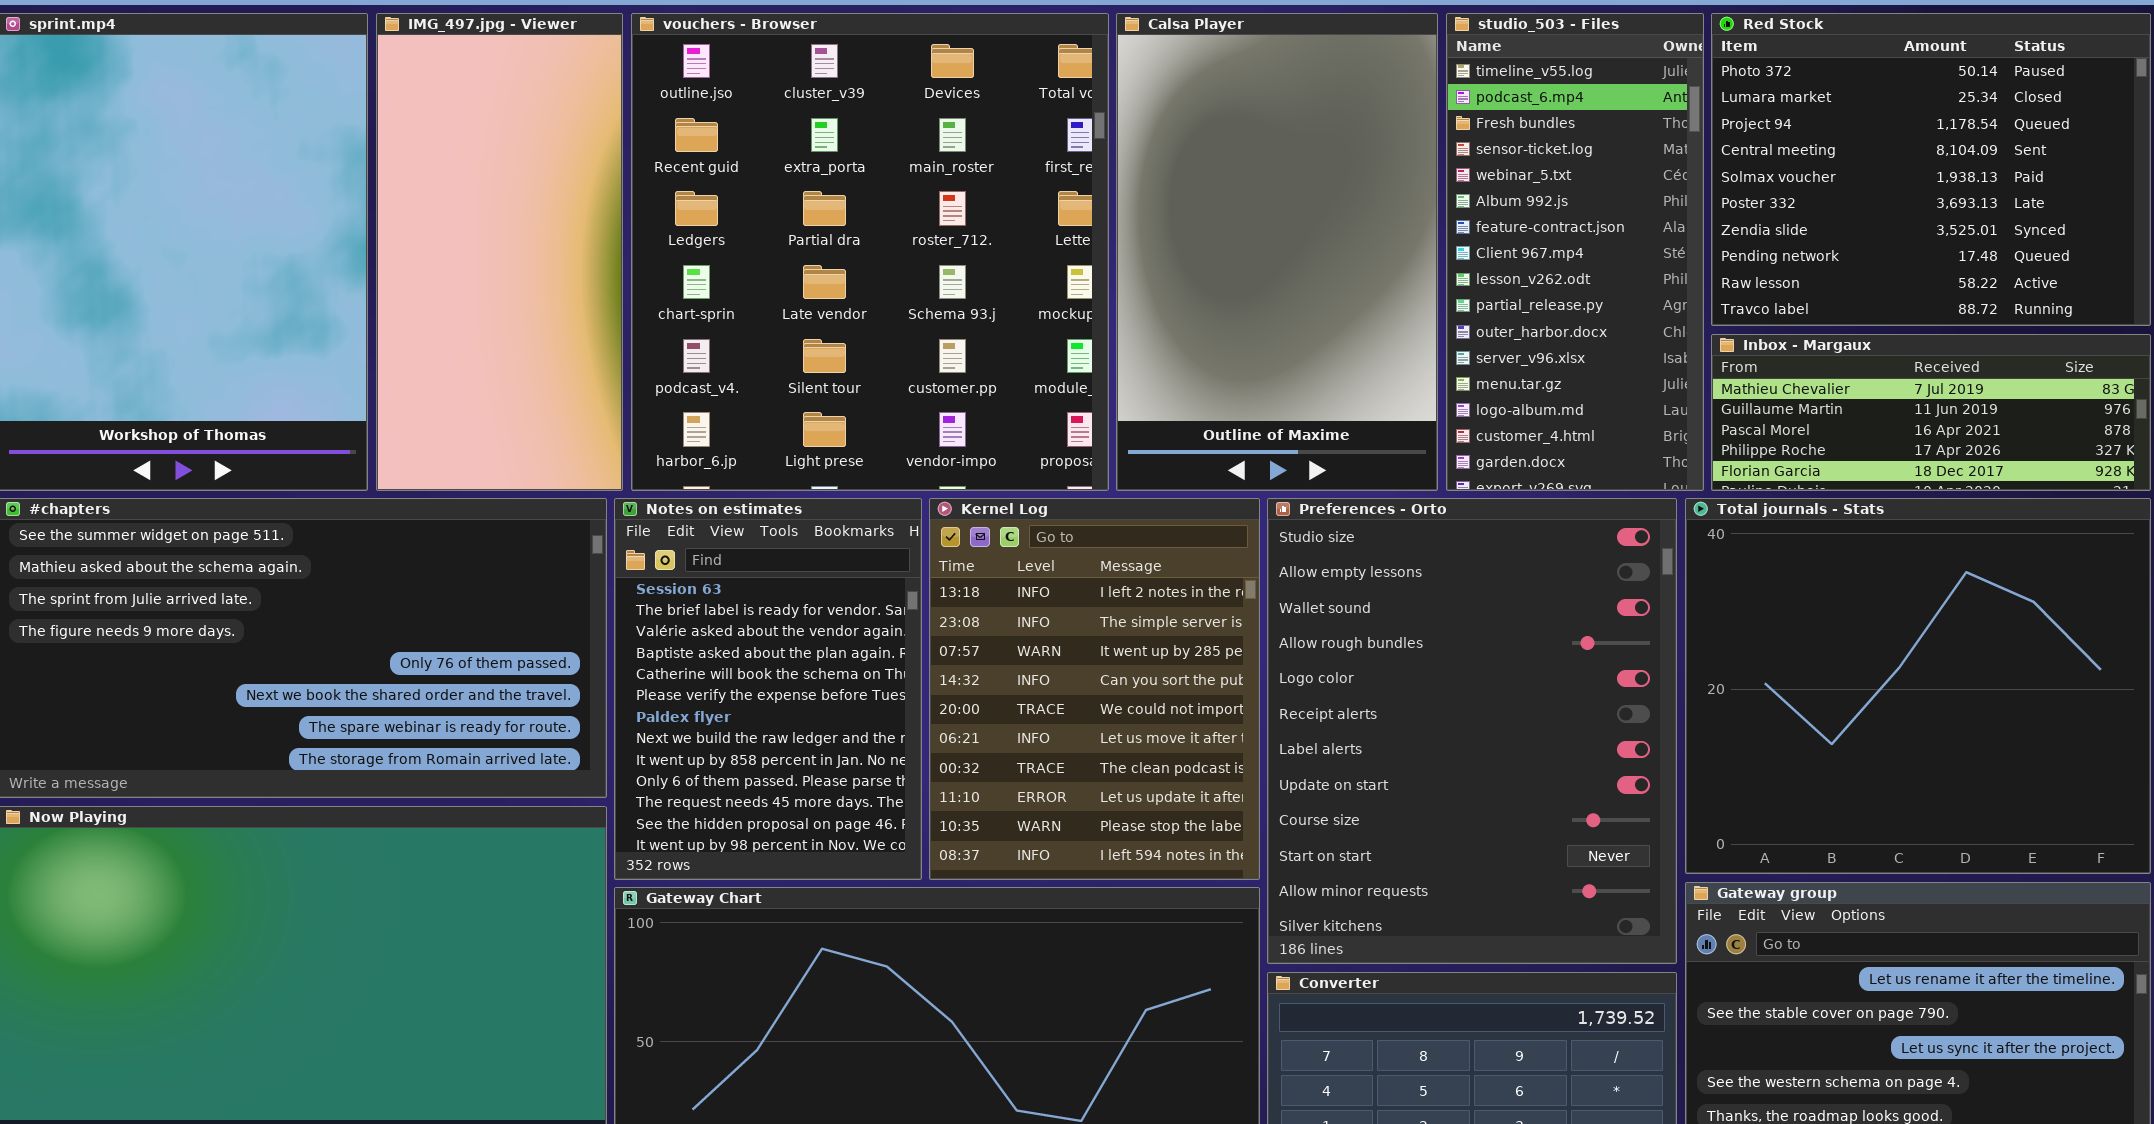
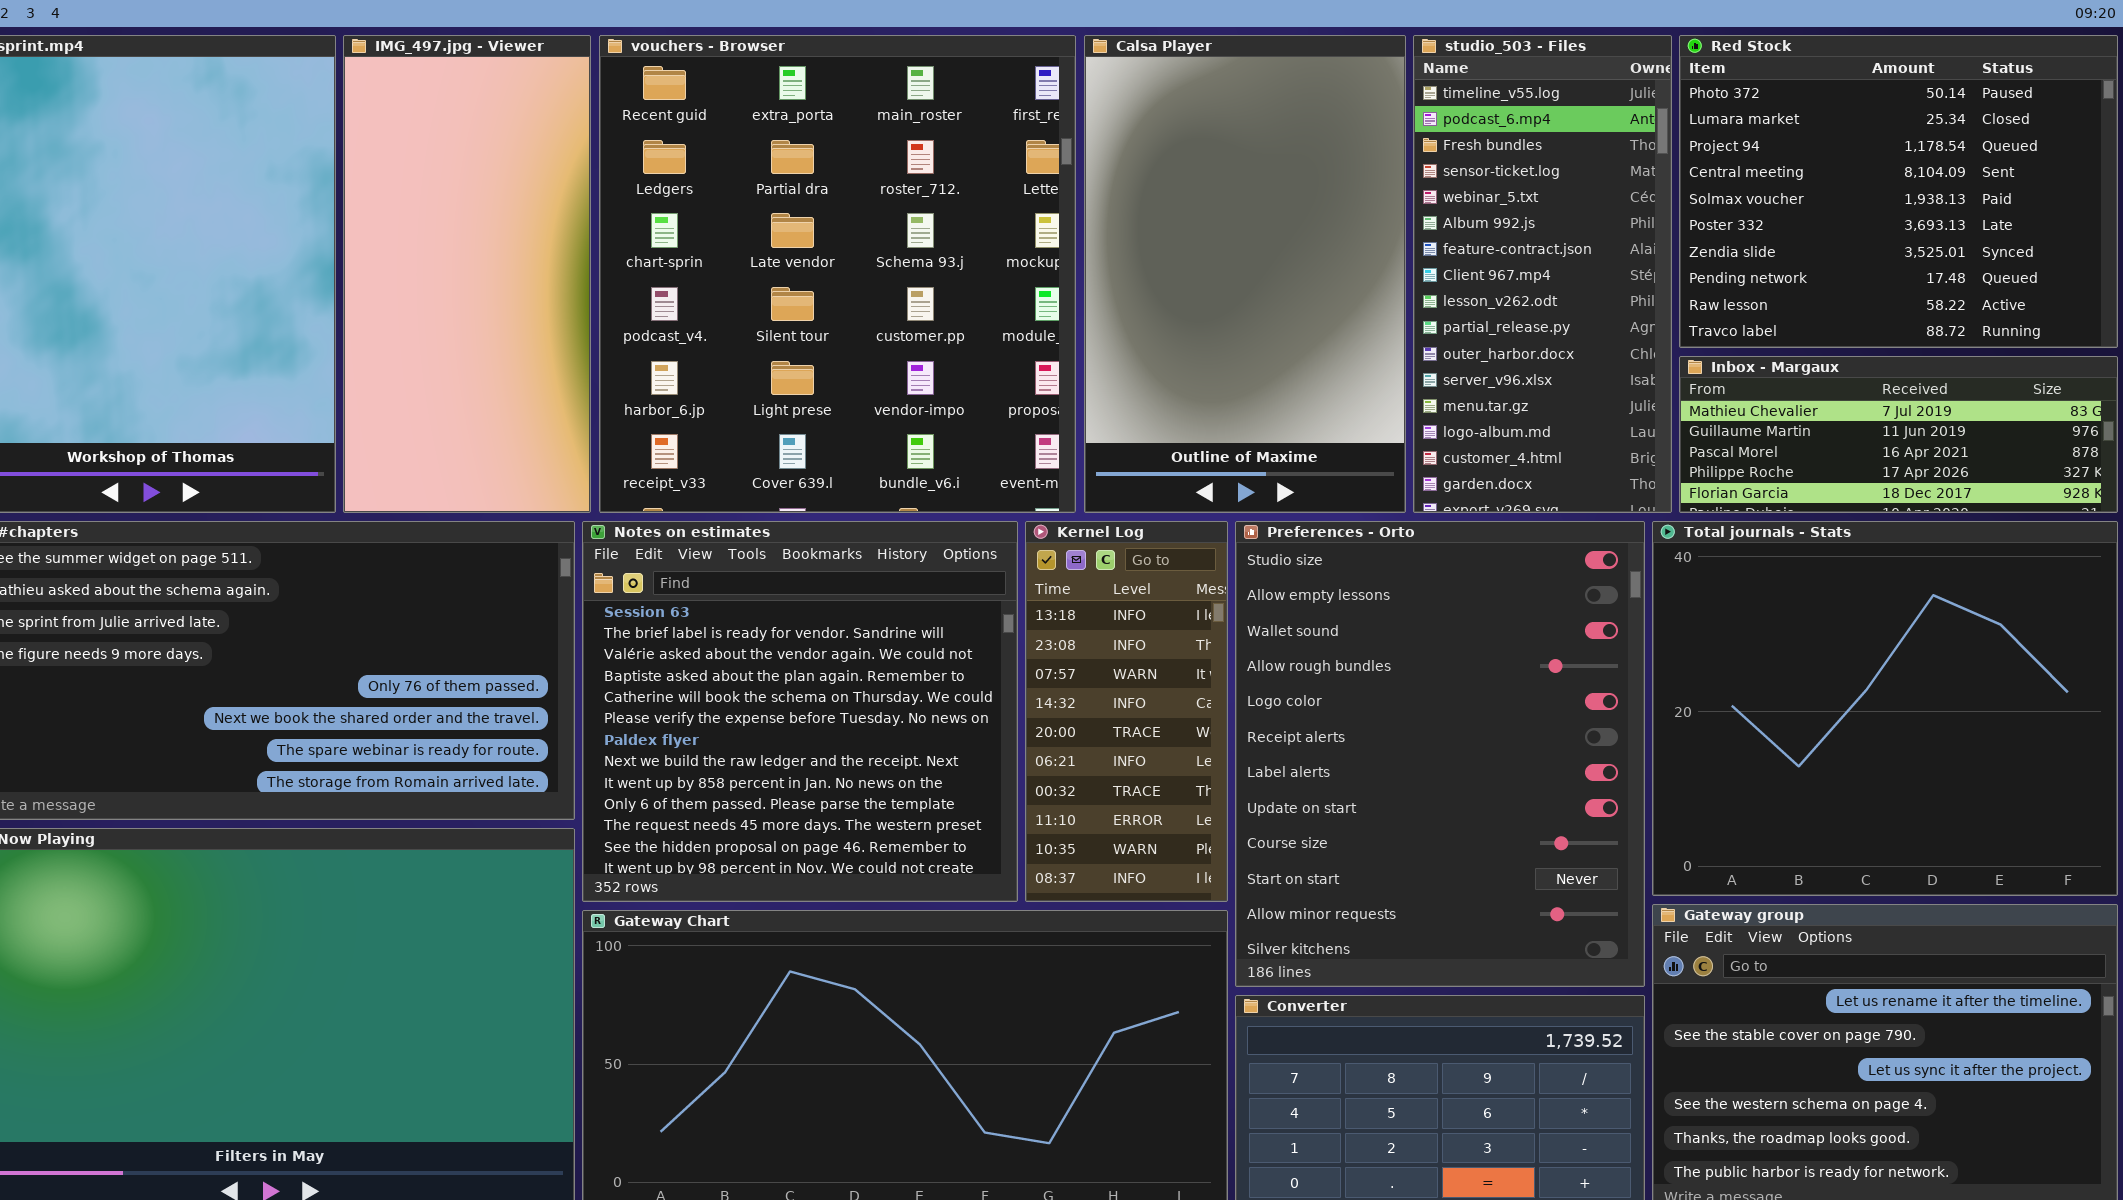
vouchers - Browser: [631,13,1109,491] -> [599,35,1076,513], scrolled down 1 row
Notes on estimates: [614,498,922,880] -> [582,521,1018,902], resized
Kernel Log: [929,498,1260,880] -> [1025,521,1228,902], resized

